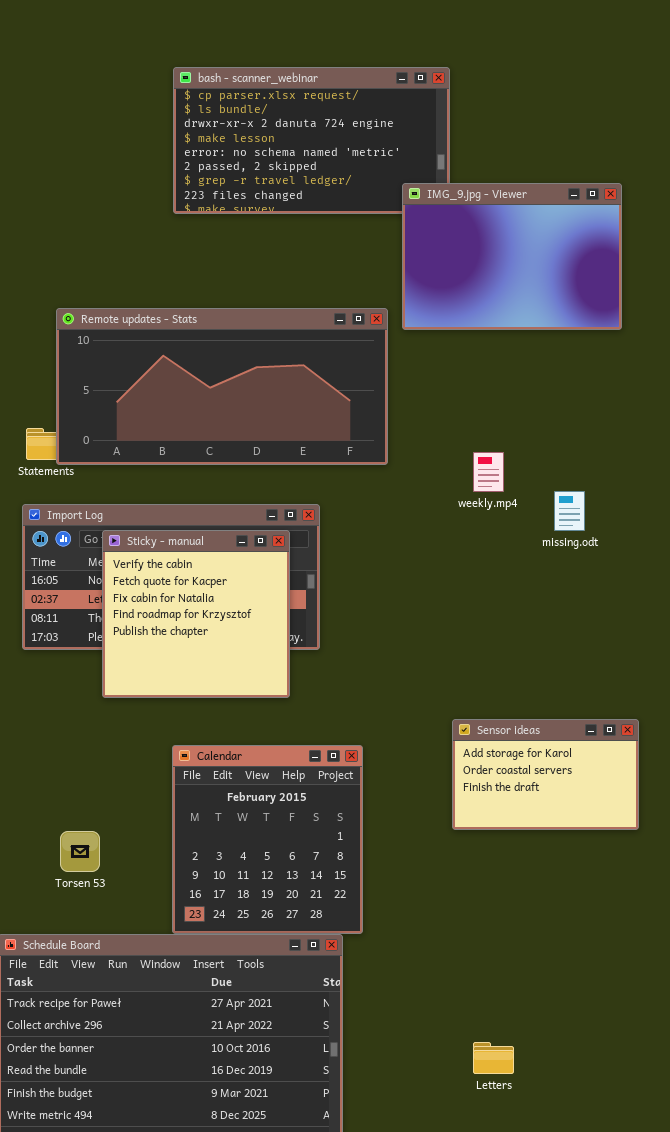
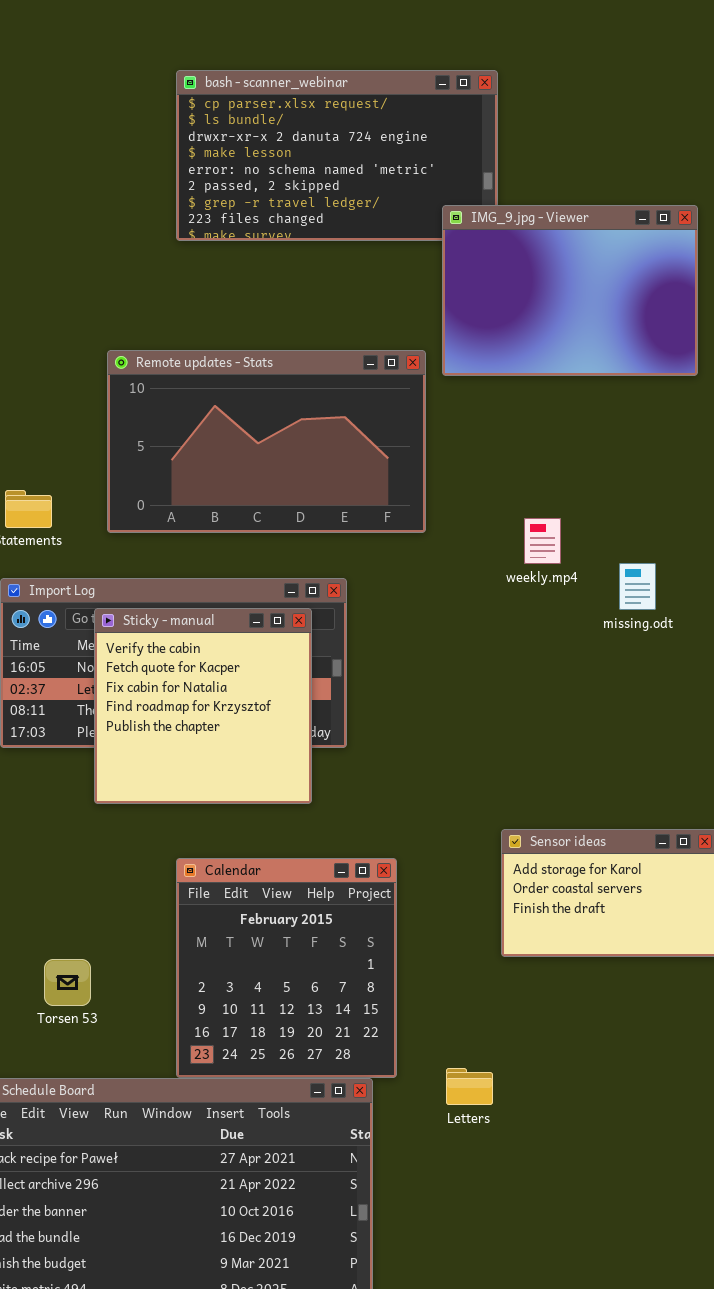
Remote updates - Stats: [56,308,388,465] -> [107,350,426,533], resized
Letters: [473,1042,514,1074] -> [446,1068,493,1105], moved

